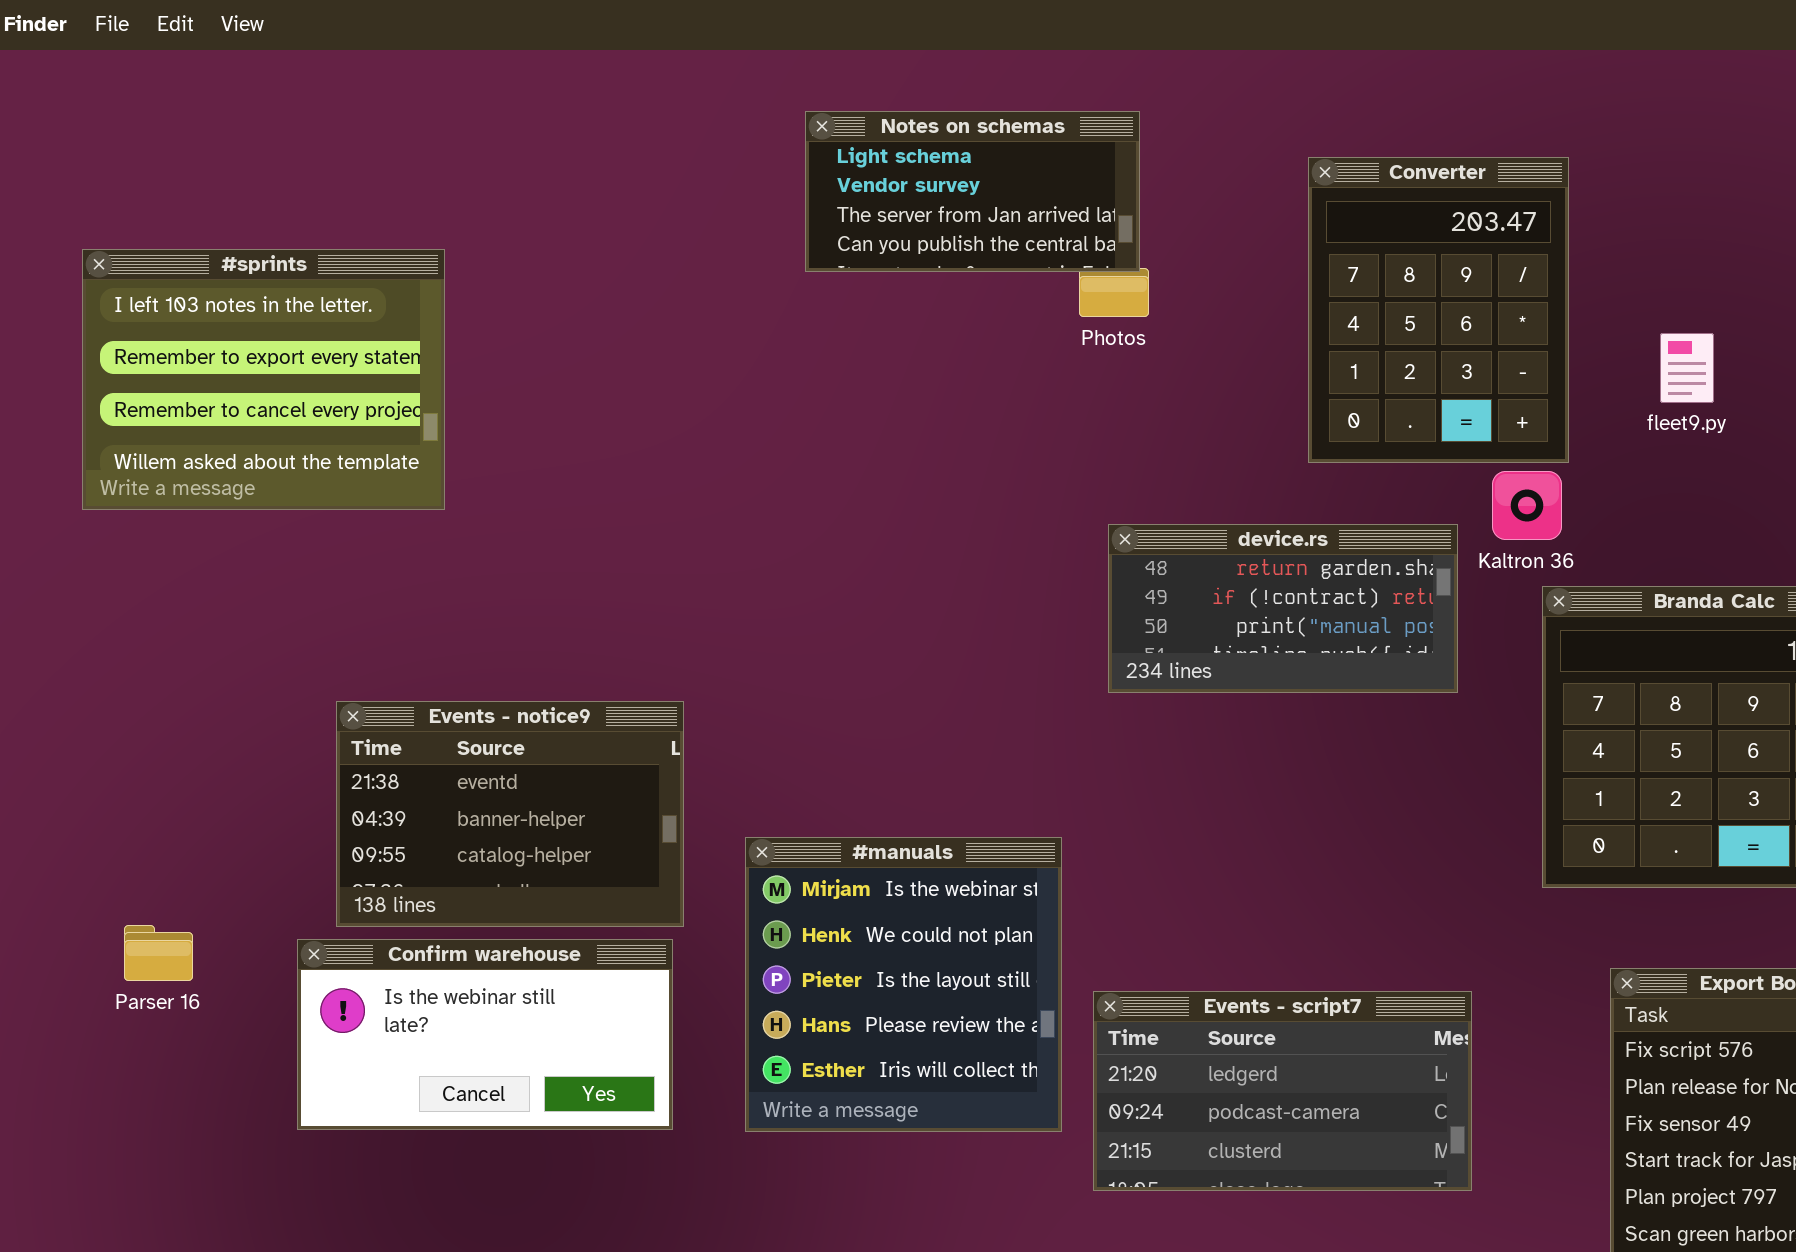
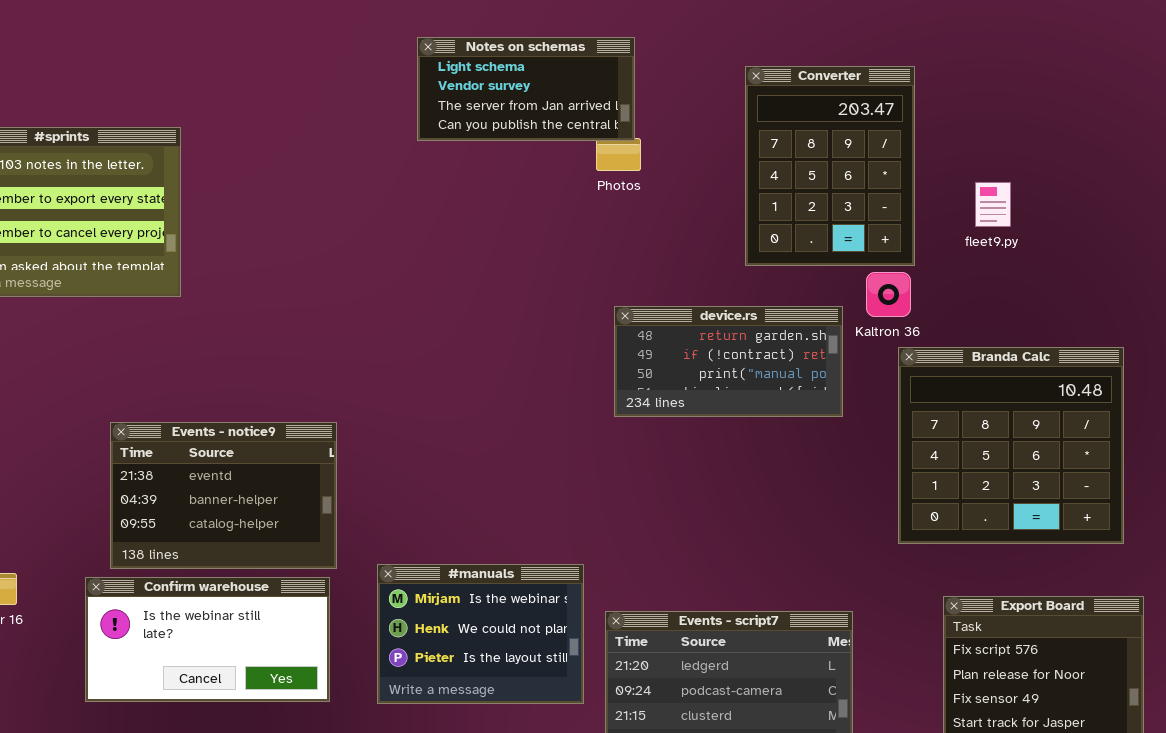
#manuals: [745,837,1062,1132] -> [377,564,584,704], resized

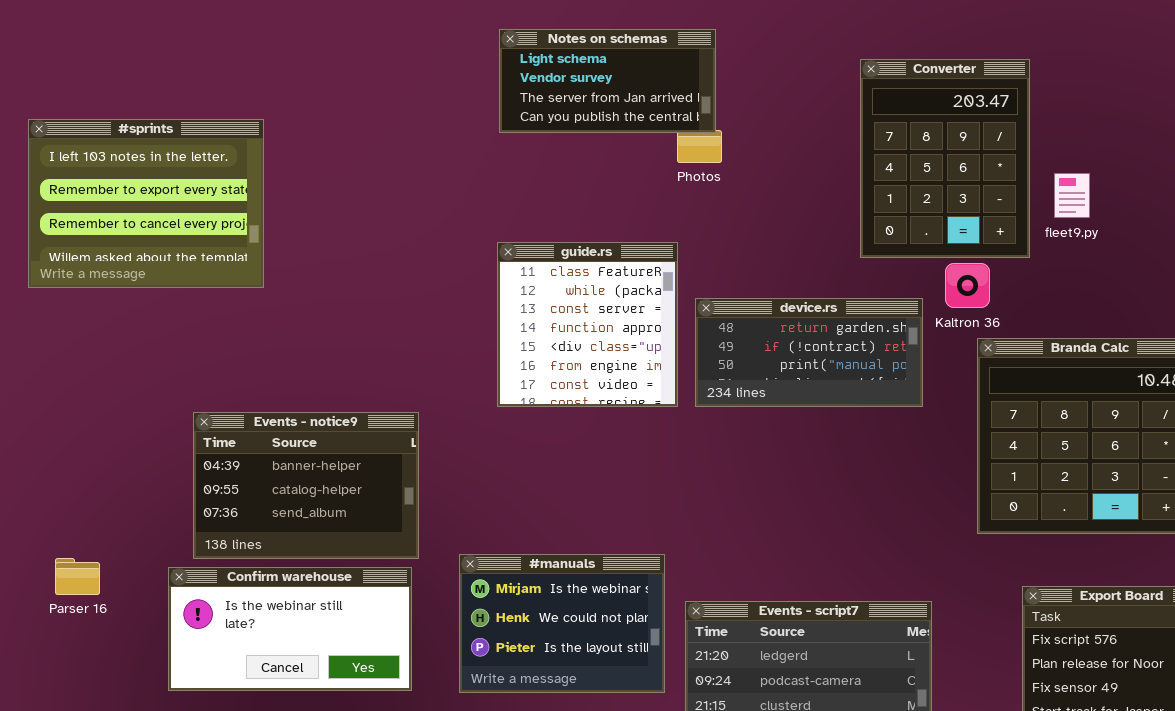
Converter: [745,66,915,266] -> [860,59,1030,258], moved
guide.rs: none -> [497,242,678,407], opened
Events - notice9: [110,422,337,569] -> [193,412,419,559], scrolled down 1 row

